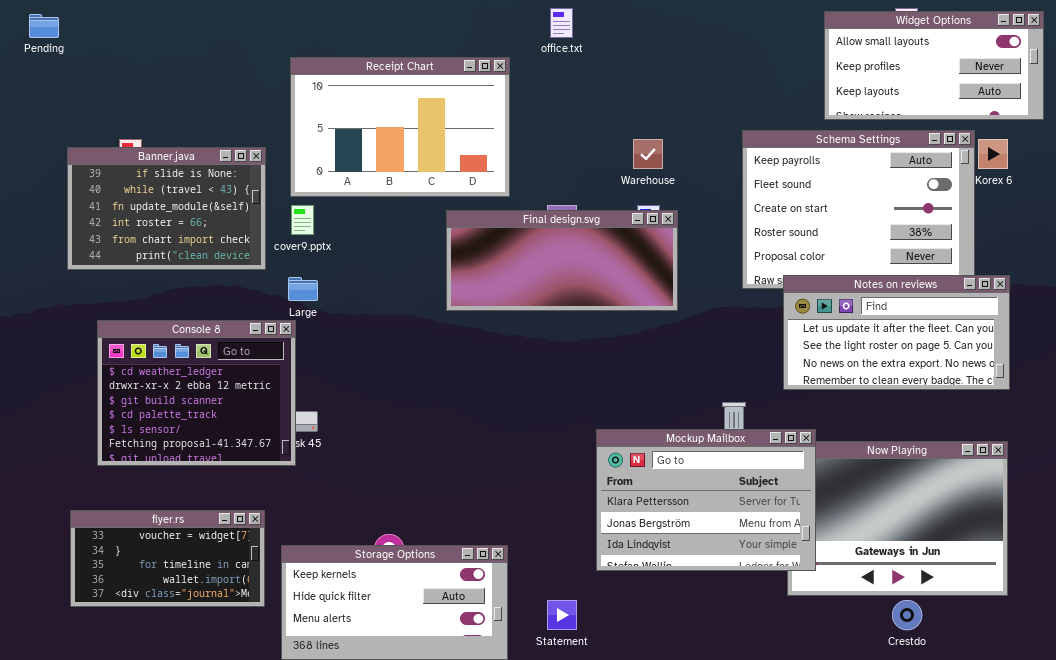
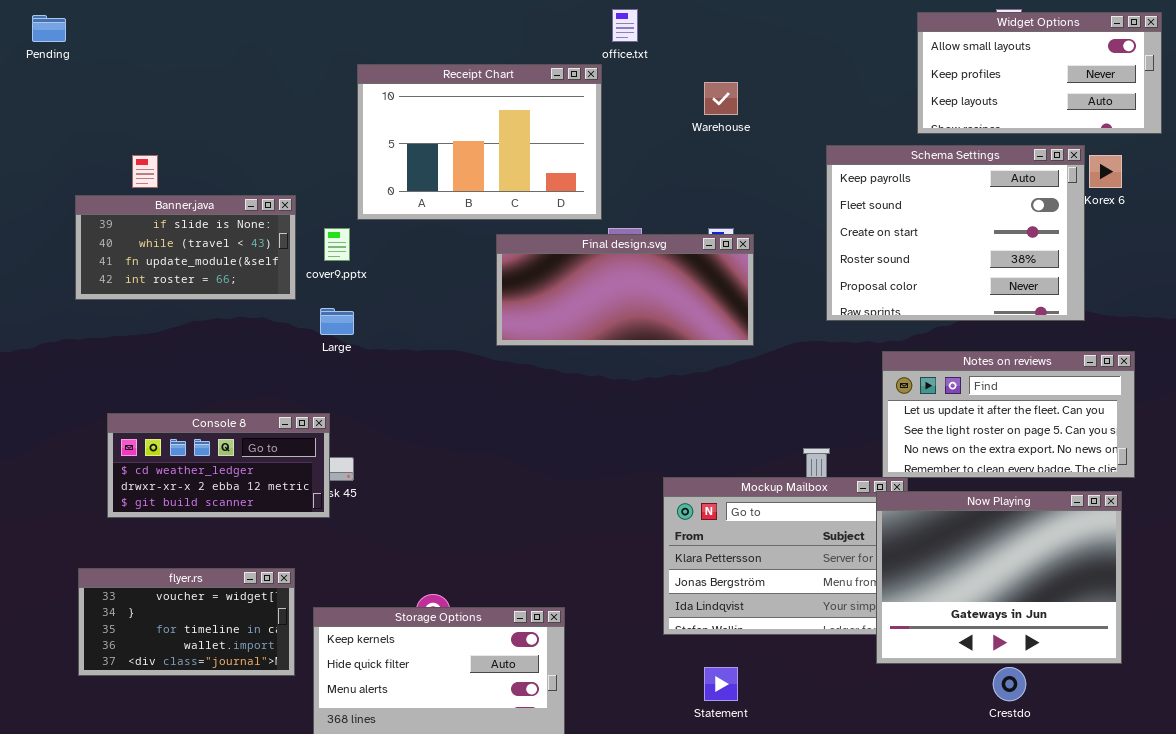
Receipt Chart: [290,57,510,197] -> [357,64,602,220], moved
Warehouse: [633,139,663,169] -> [704,82,738,115], moved
Banner.java: [67,147,266,270] -> [75,195,296,300], resized
Notes on reviews: [783,275,1010,390] -> [882,351,1135,478], moved
Console 8: [97,320,296,466] -> [107,413,330,518], resized
Now Playing: [787,441,1008,596] -> [876,491,1122,664], raised
Statement: [547,600,577,630] -> [704,667,738,701], moved

